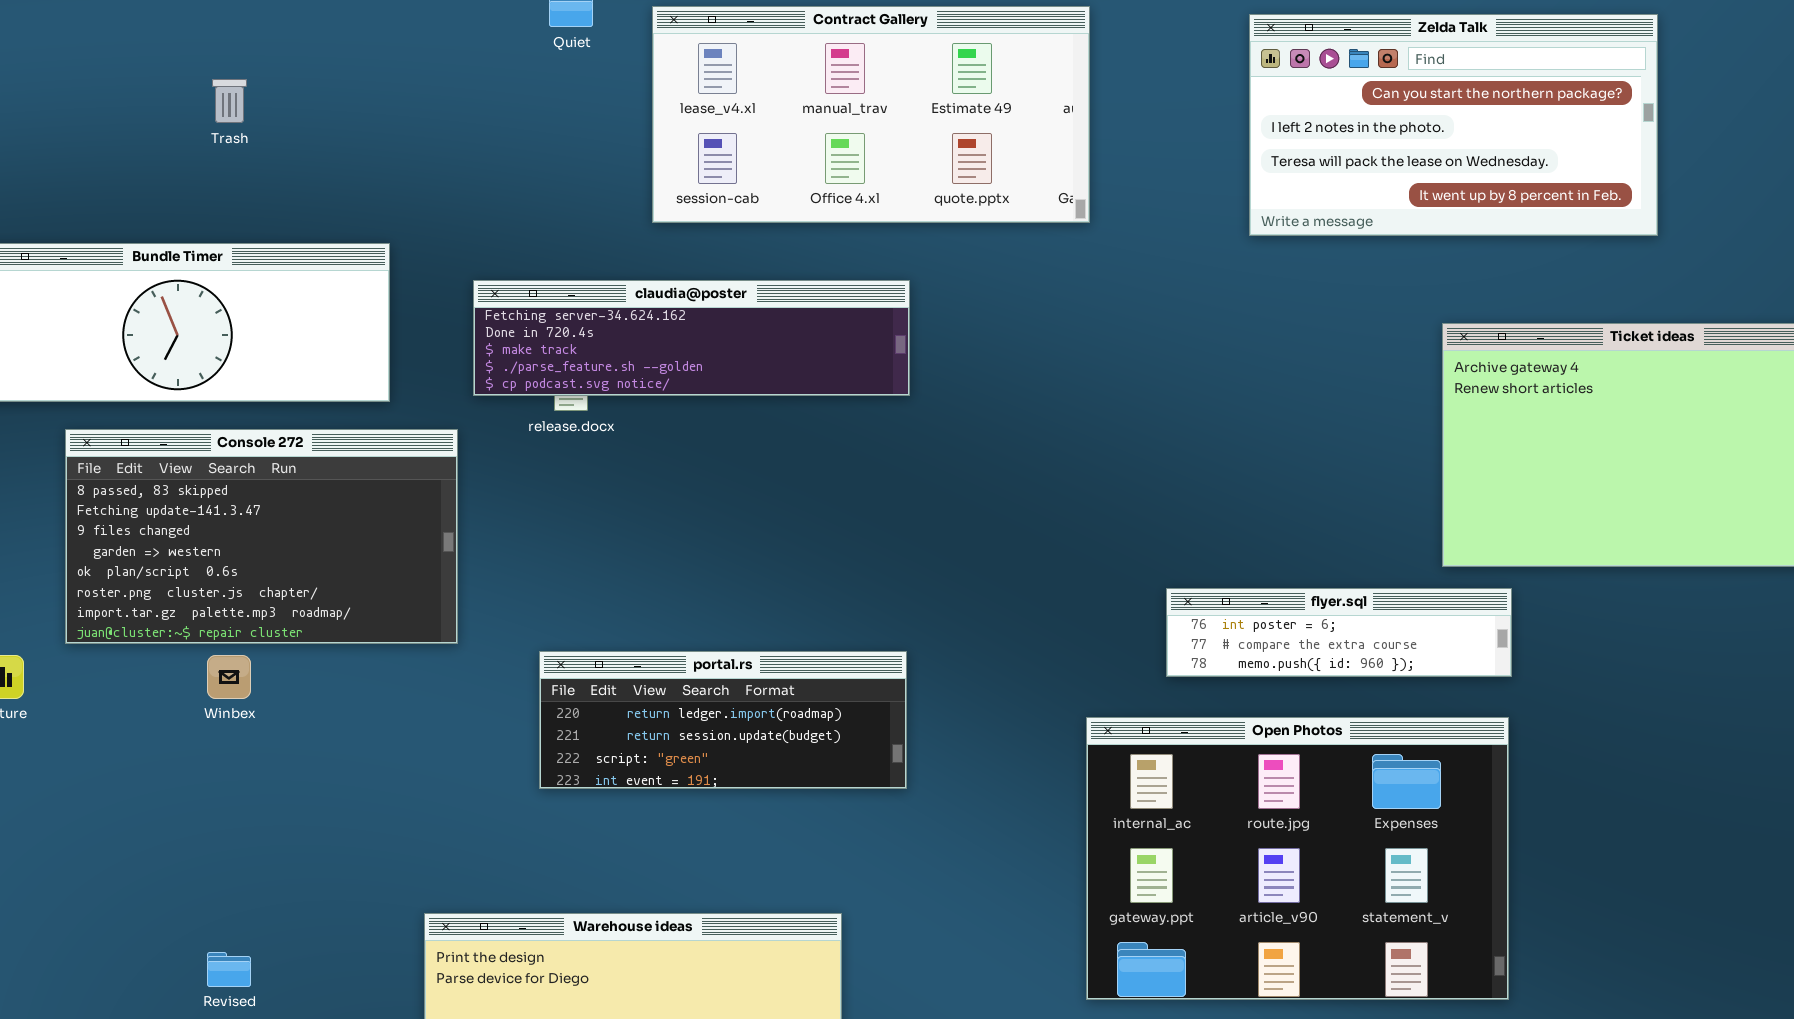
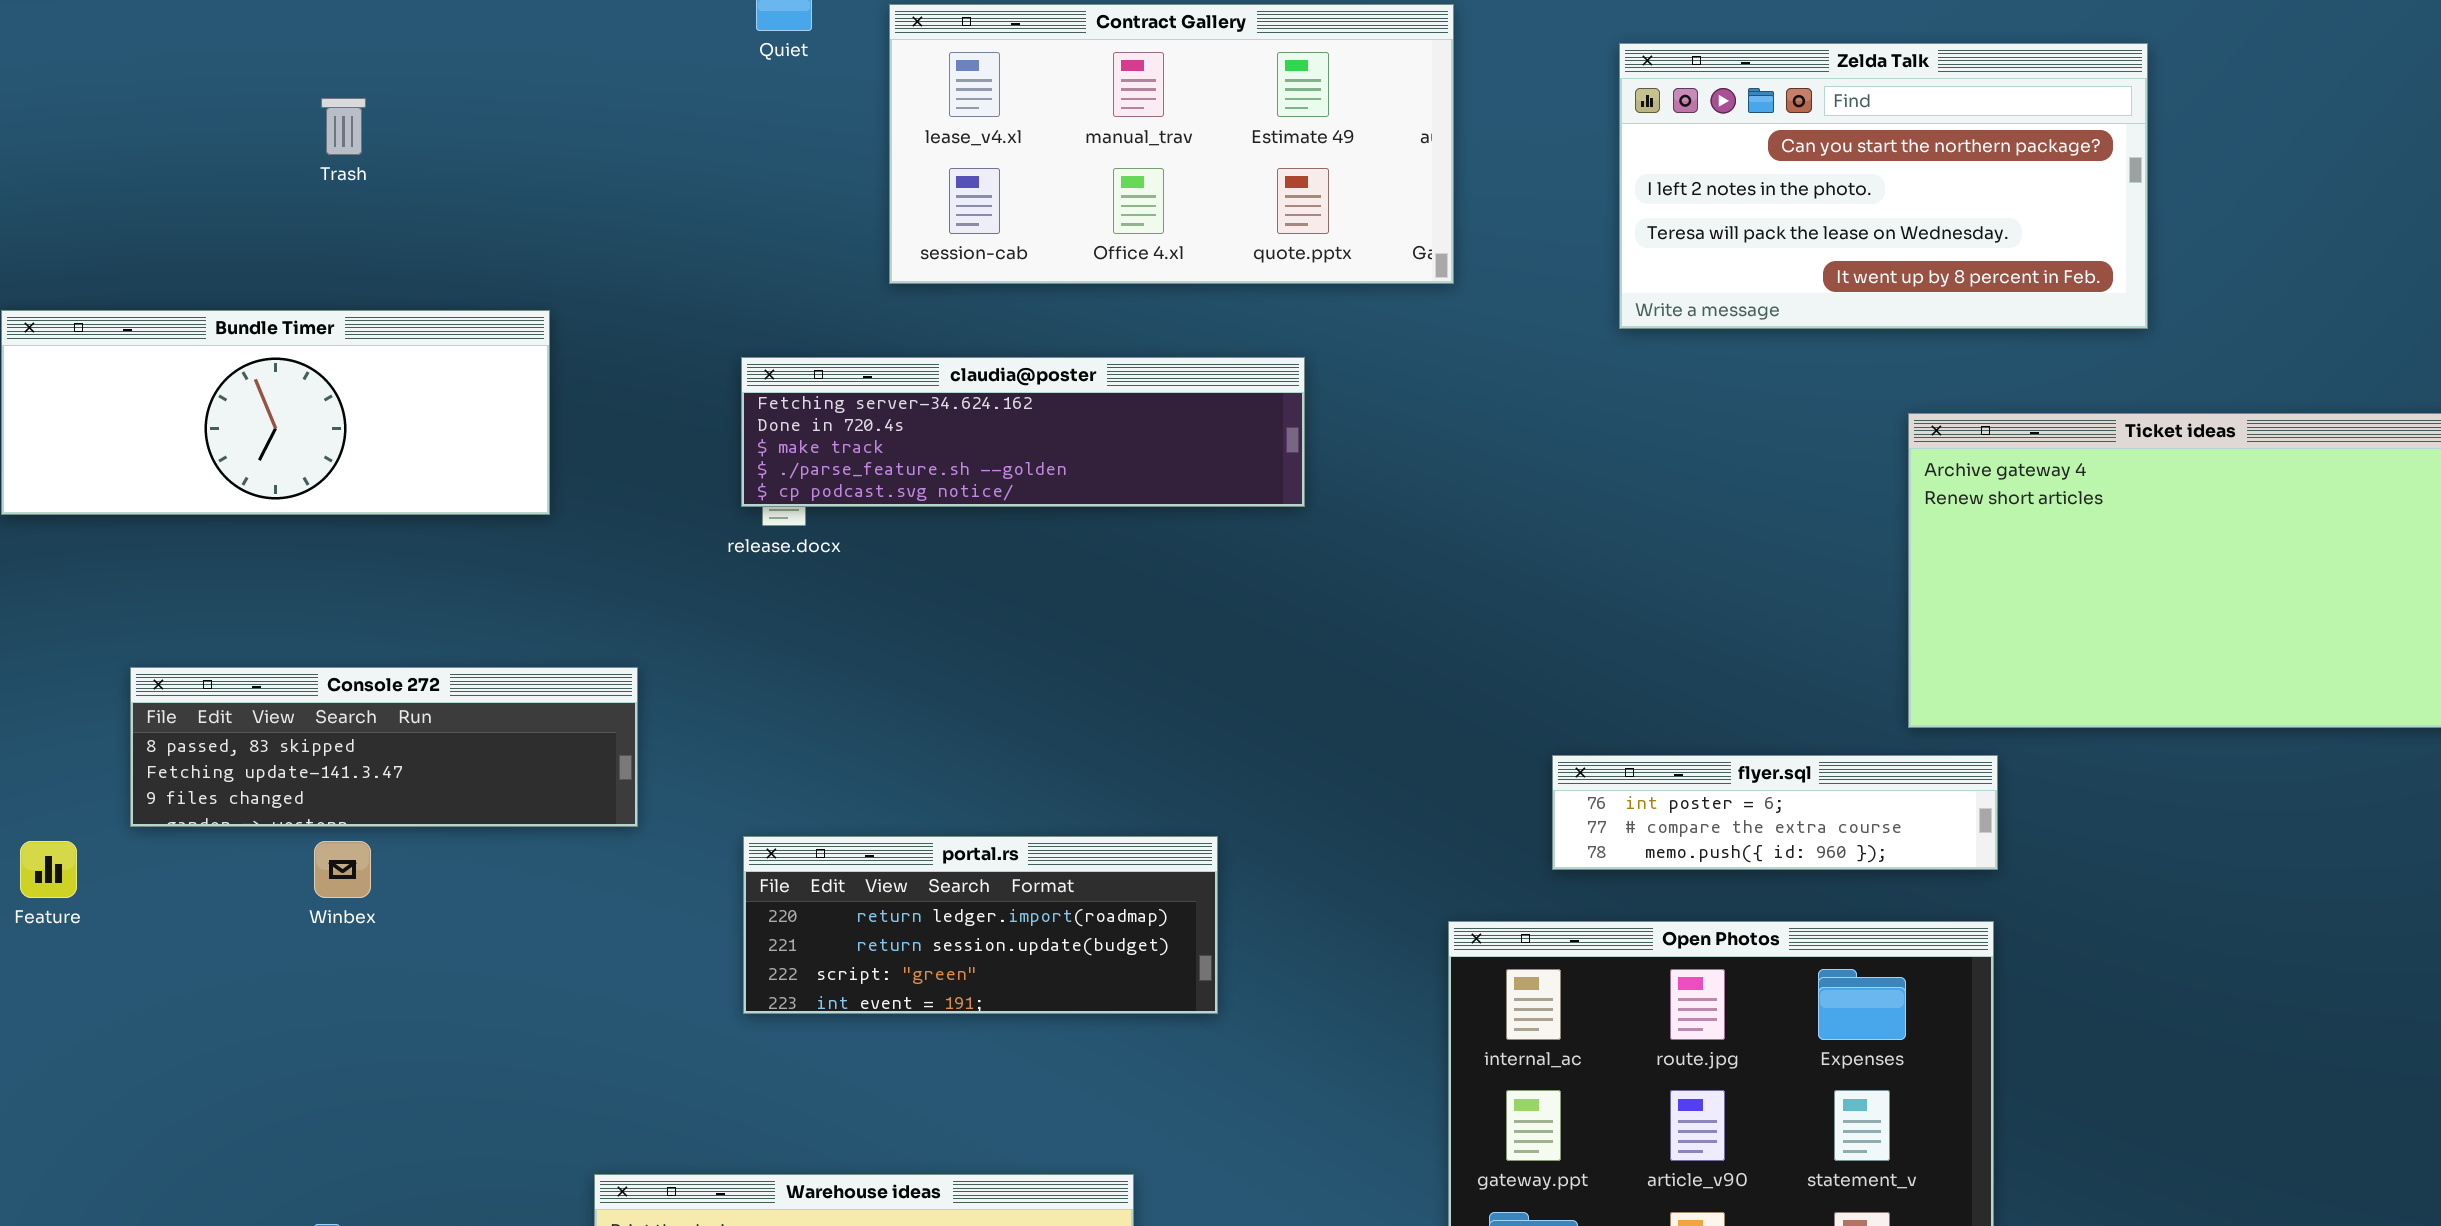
Zelda Talk: [1249,14,1658,236] -> [1619,43,2148,329], moved
claudia@poster: [473,280,910,396] -> [741,357,1305,507], moved
Console 272: [65,429,458,644] -> [130,667,638,827], resized

